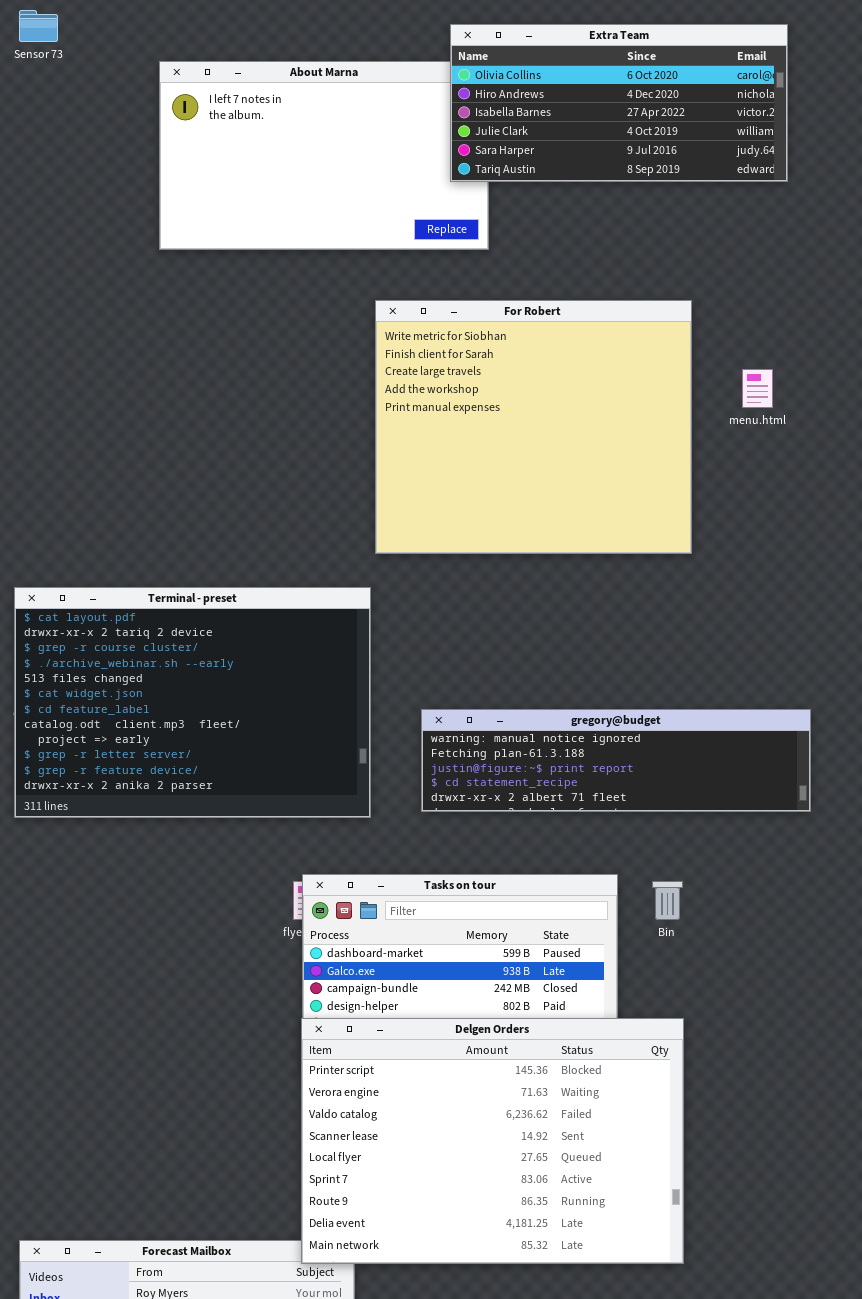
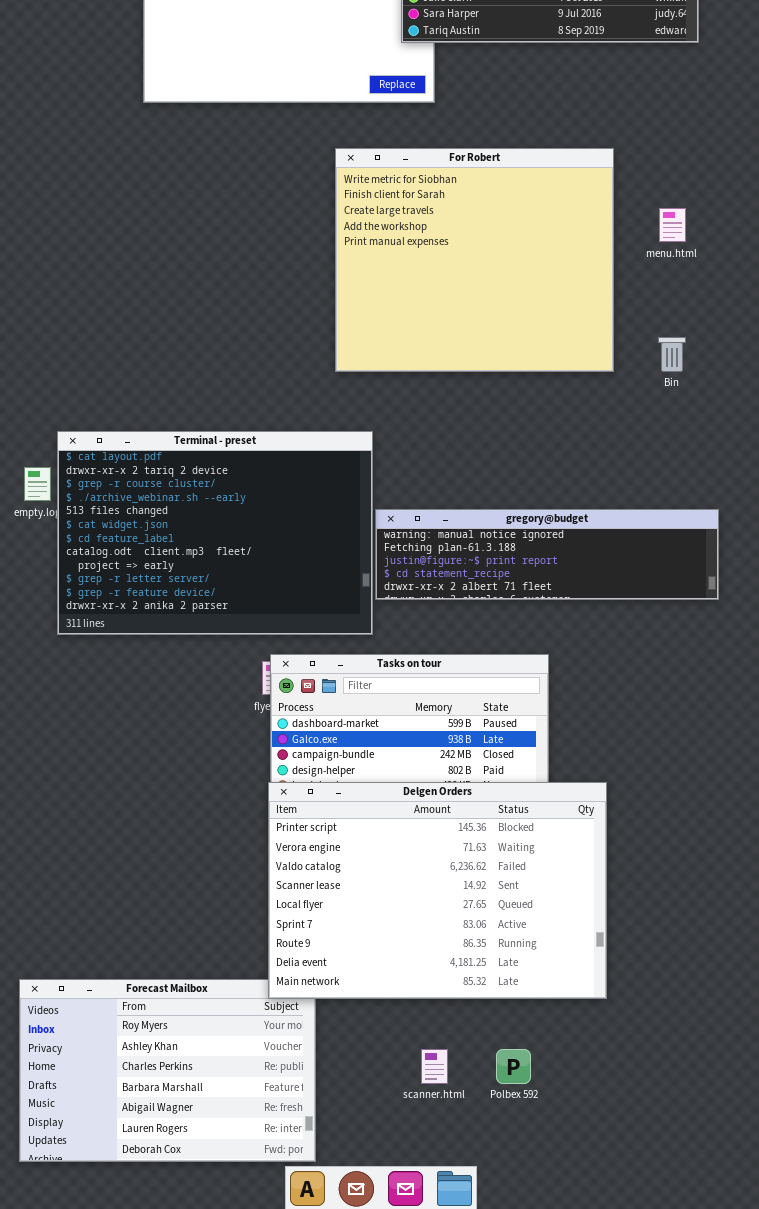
Terminal - preset: [14,587,371,818] -> [57,431,373,635], moved
Bin: [652,881,683,920] -> [658,337,686,372], moved

